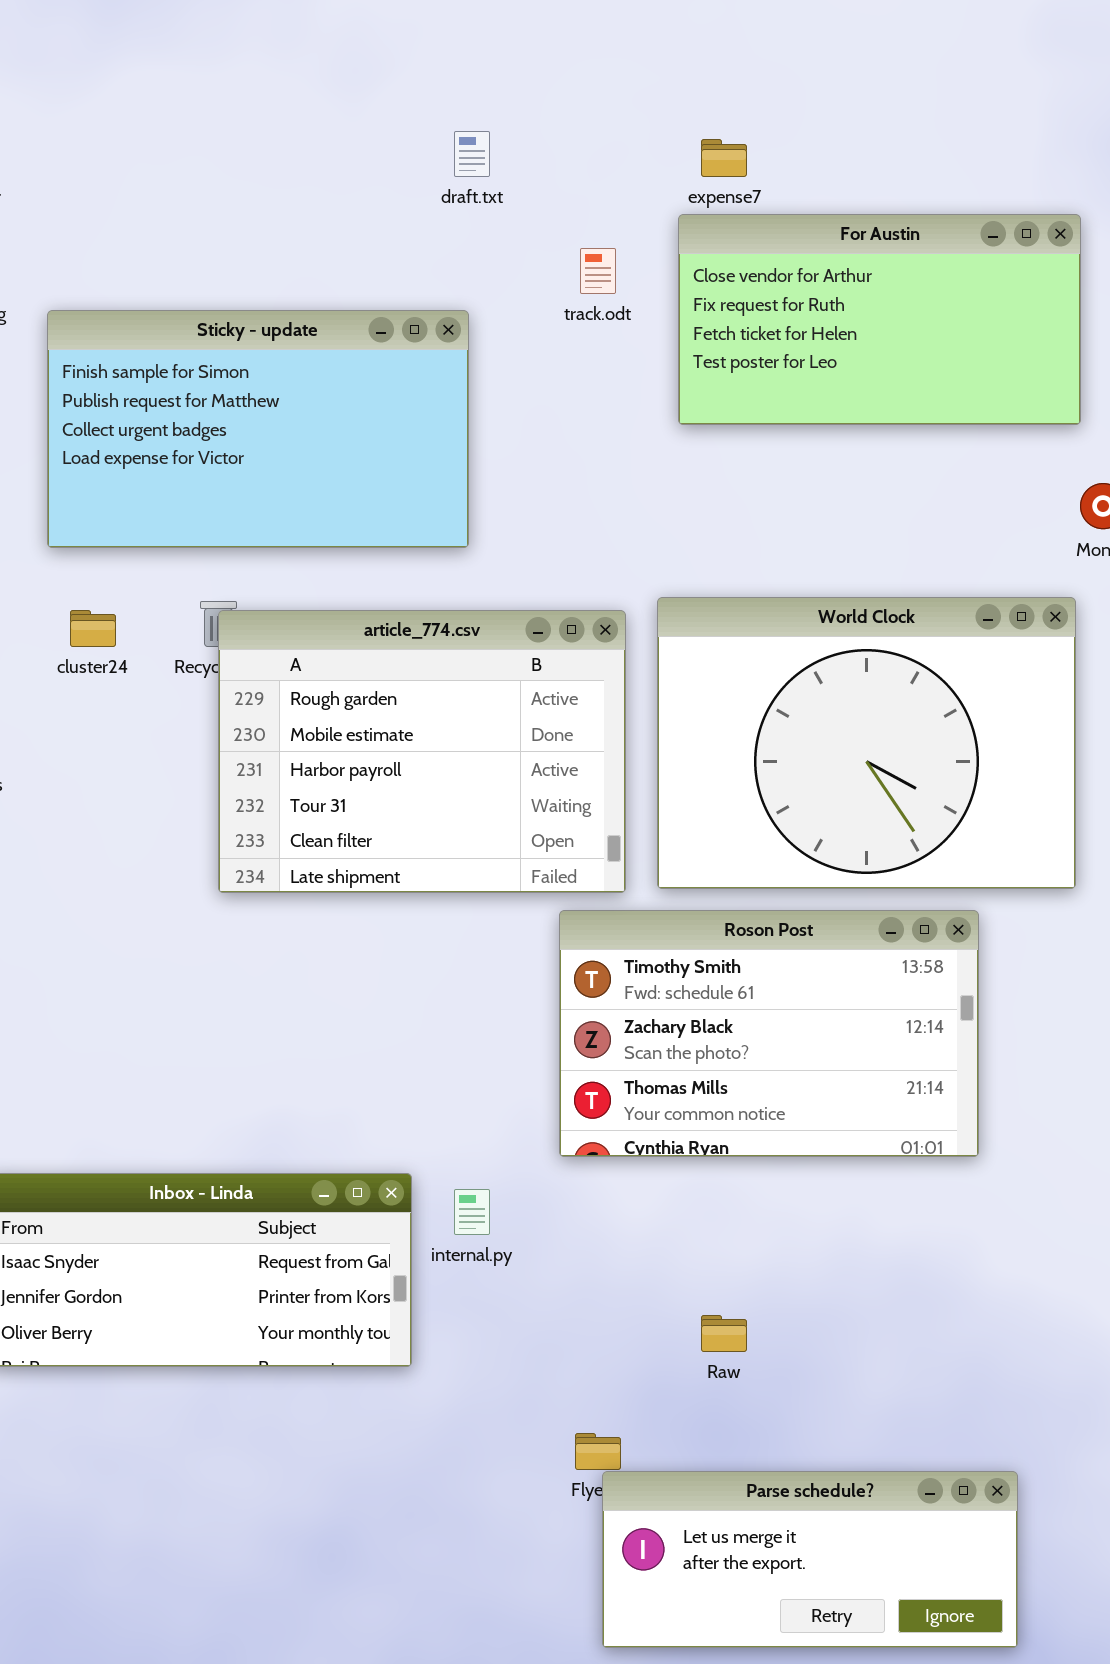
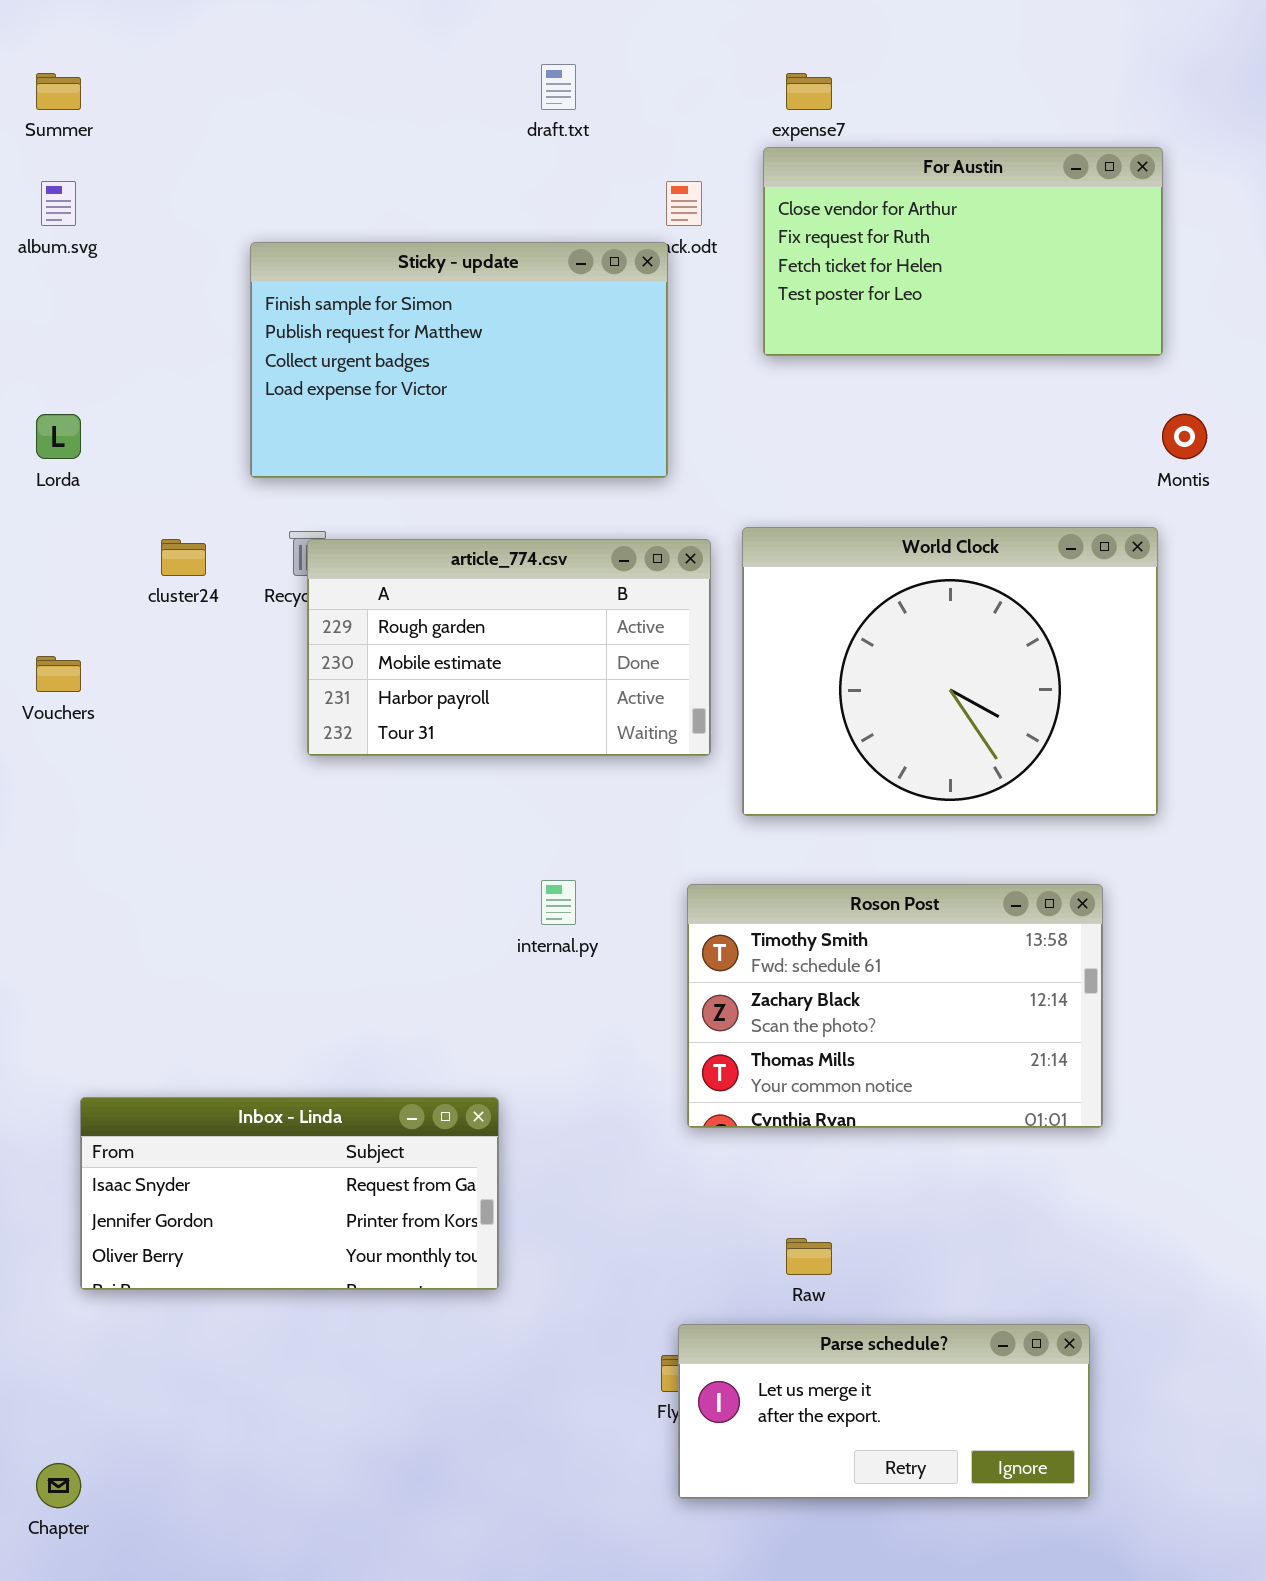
Sticky - update: [47,310,469,548] -> [250,242,668,478], moved
article_774.csv: [218,610,626,893] -> [307,539,711,756], resized
Roson Post: [559,910,979,1157] -> [687,884,1103,1128], moved
internal.py: [454,1189,490,1235] -> [541,880,576,925], moved
Parse schedule?: [602,1471,1018,1648] -> [678,1324,1090,1499], moved

